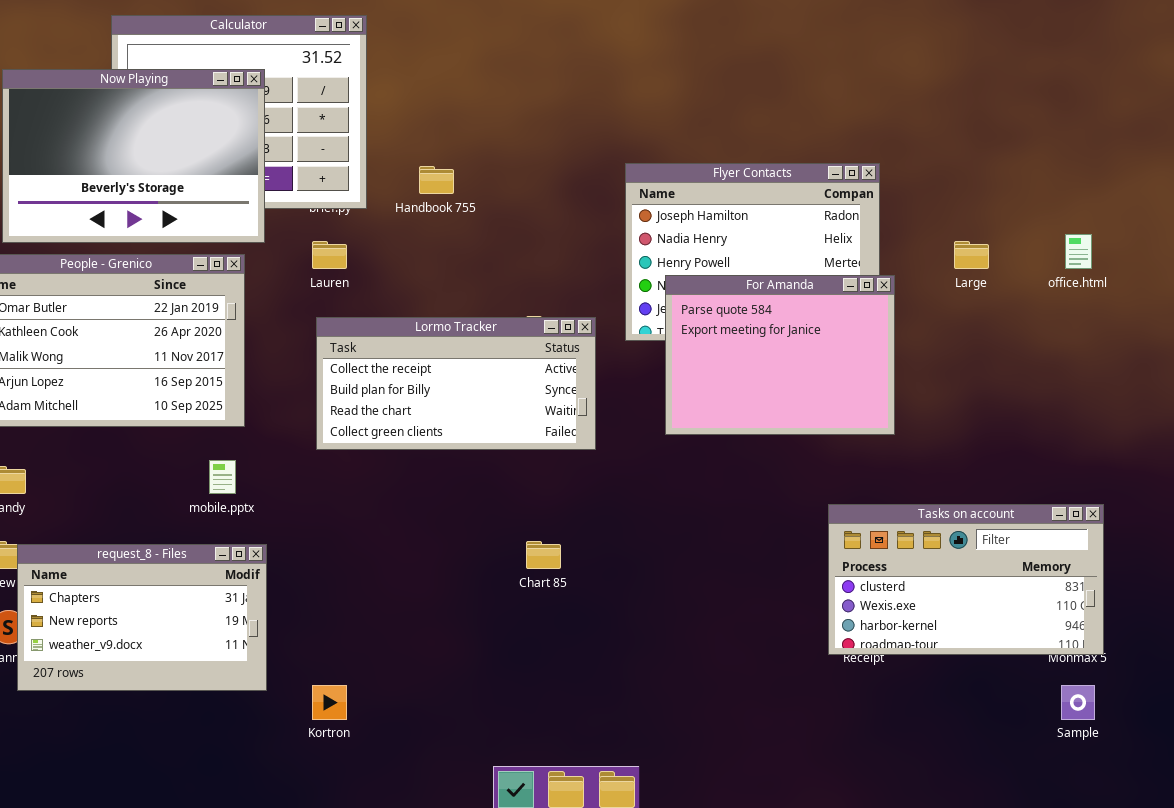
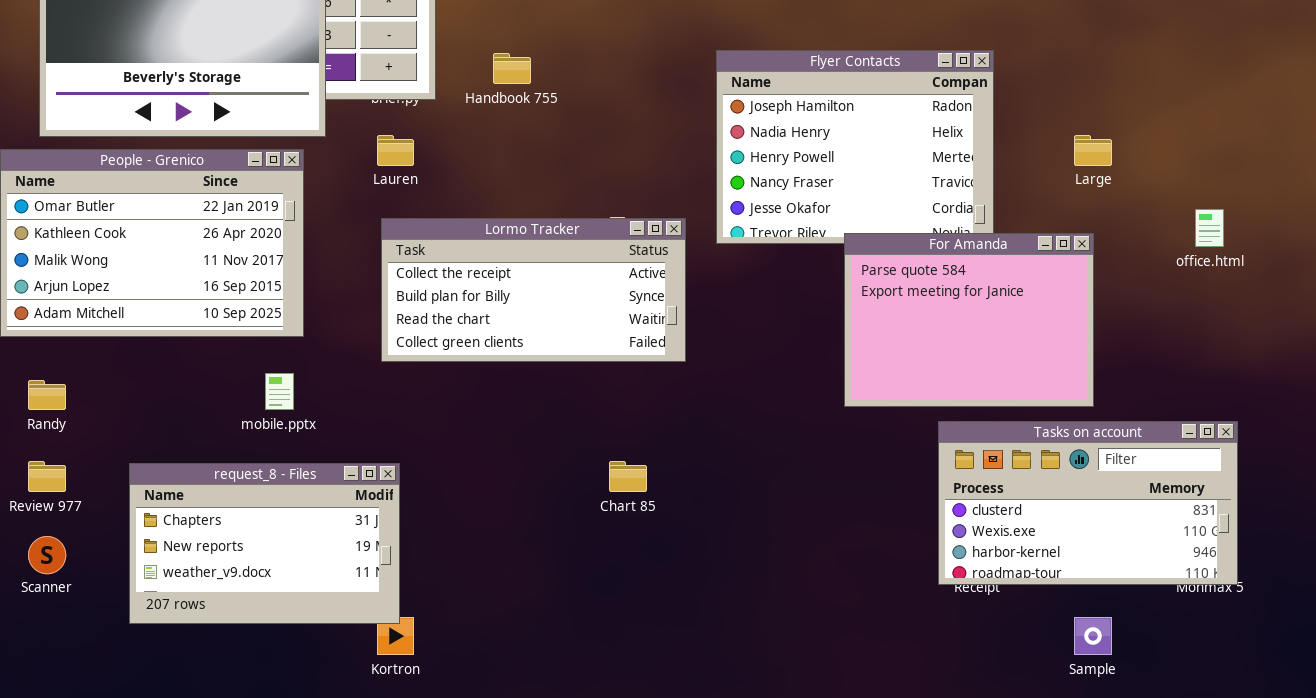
office.html: [1065,234,1092,269] -> [1195,209,1224,247], moved
For Amanda: [665,275,895,435] -> [844,233,1094,407], moved
request_8 - Files: [17,544,267,691] -> [129,463,400,624], moved
Sample: [1061,685,1095,720] -> [1074,617,1112,655], moved

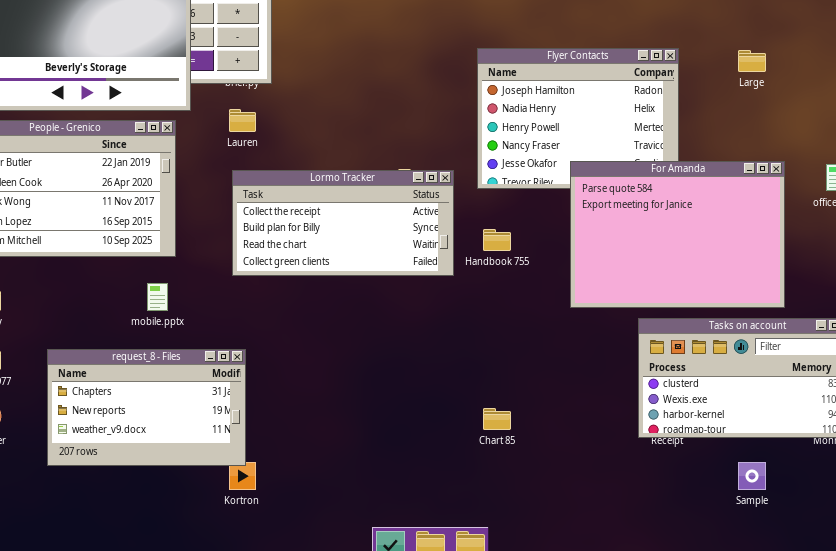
Handbook 755: [493,53,531,84] -> [483,229,511,251], moved
Large: [1074,135,1112,166] -> [738,50,766,72], moved
For Amanda: [844,233,1094,407] -> [570,161,785,308], resized
Chart 85: [609,461,647,492] -> [483,408,511,430], moved

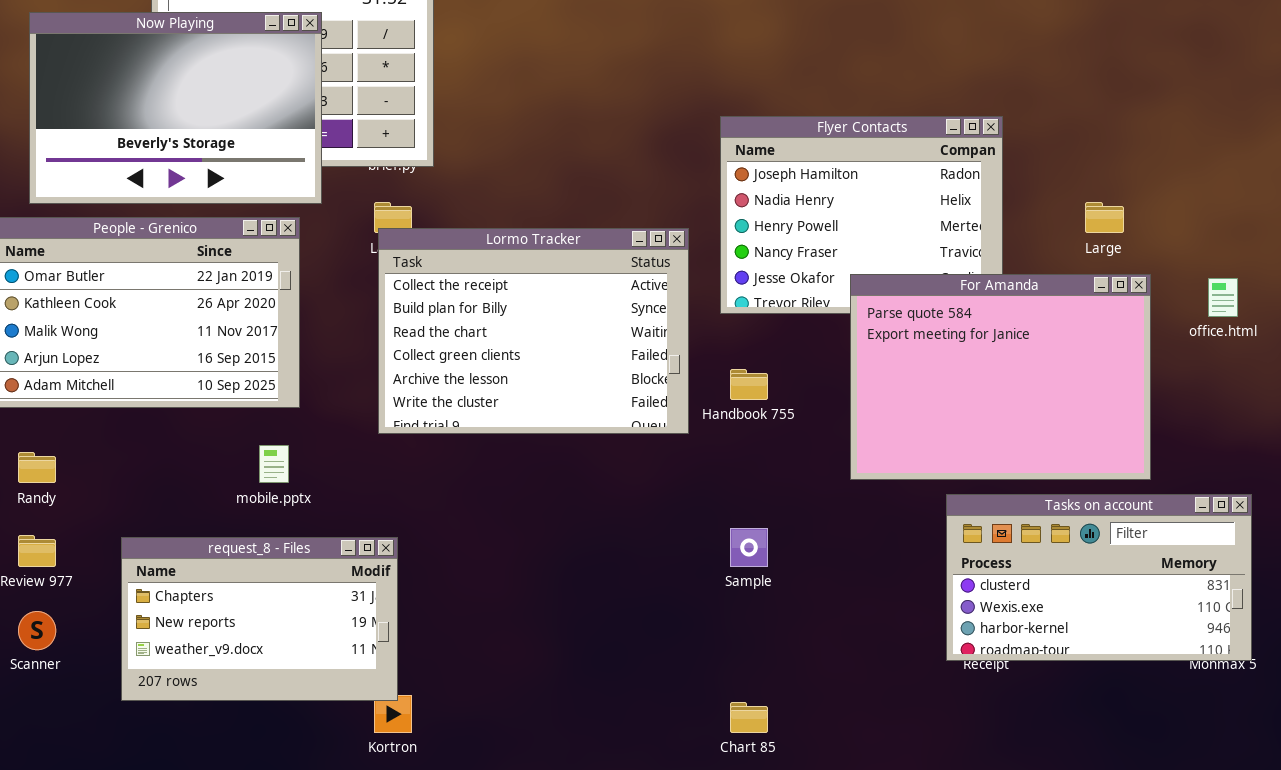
Large: [738,50,766,72] -> [1085,202,1124,233], moved
Lormo Tracker: [232,170,454,276] -> [378,228,689,434], resized
Chart 85: [483,408,511,430] -> [730,702,768,733], moved
Sample: [738,462,766,490] -> [730,528,768,567], moved

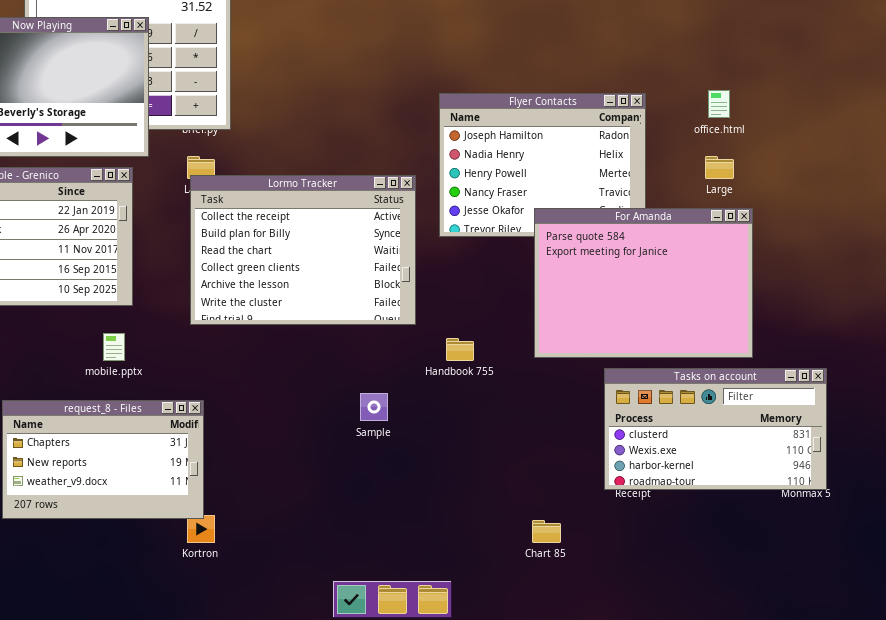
office.html: [1208,278,1238,317] -> [708,90,730,118], moved
Handbook 755: [730,369,768,400] -> [446,338,474,361], moved
Sample: [730,528,768,567] -> [360,393,388,421], moved
Chart 85: [730,702,768,733] -> [532,520,561,543], moved

